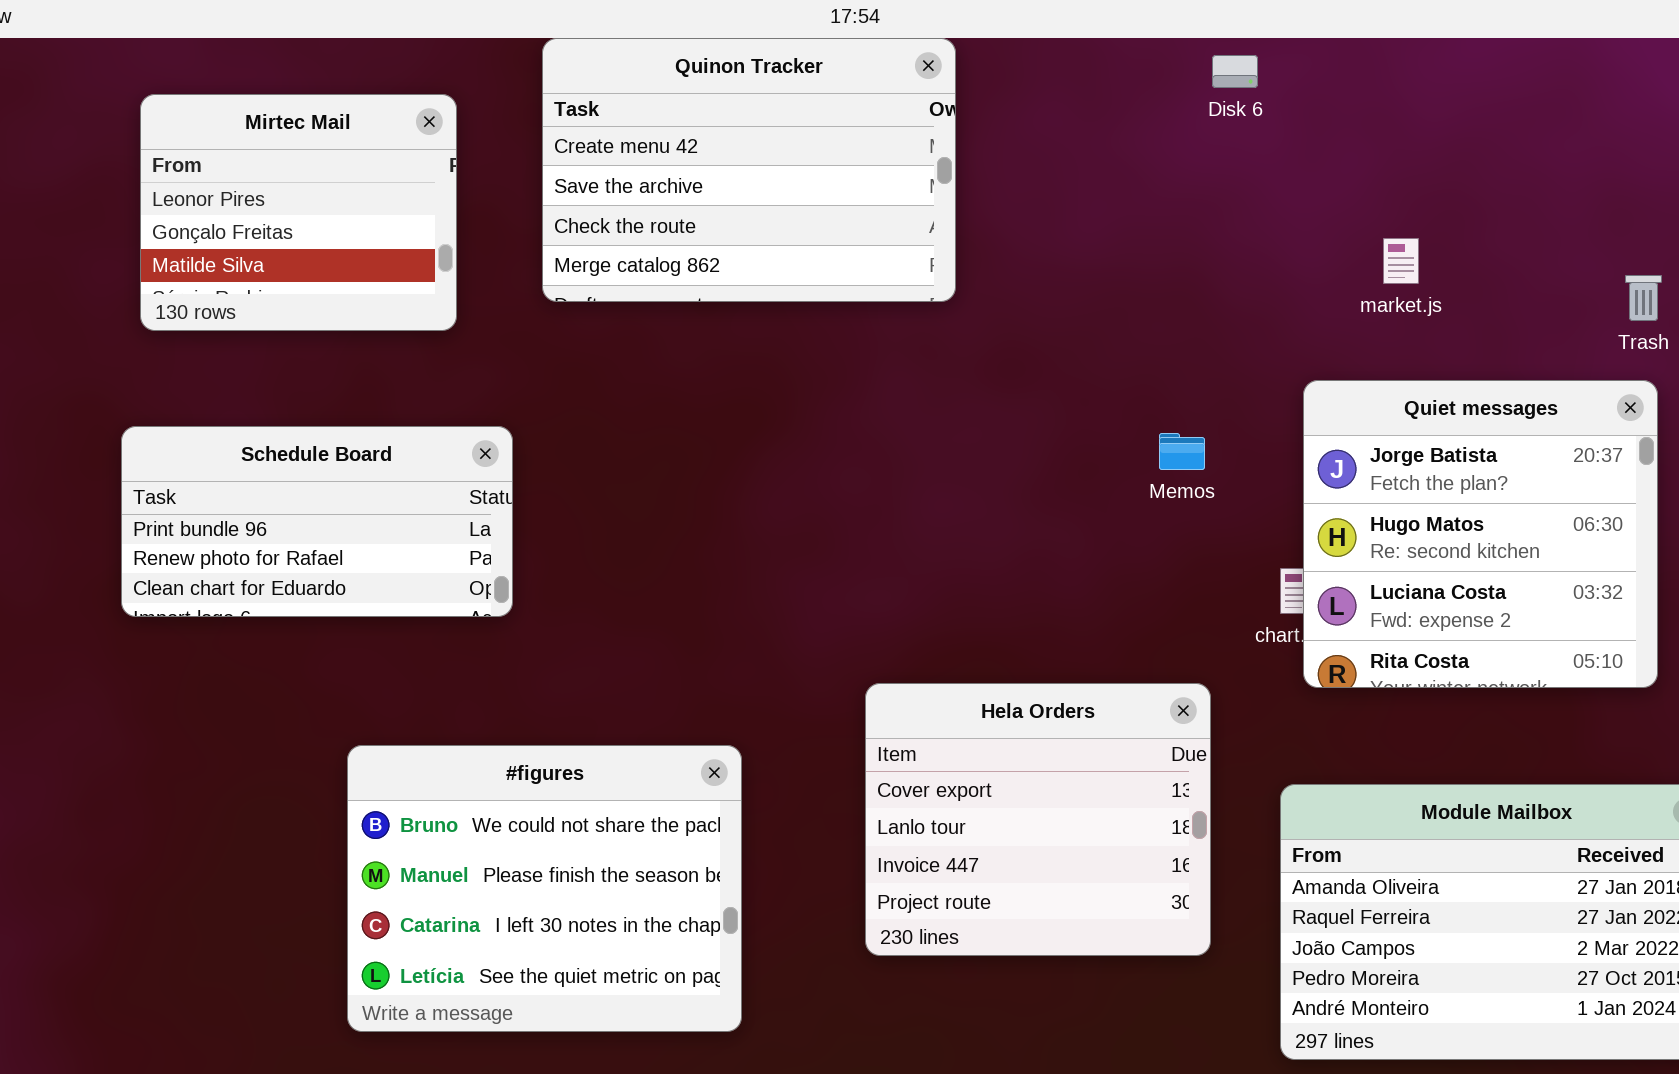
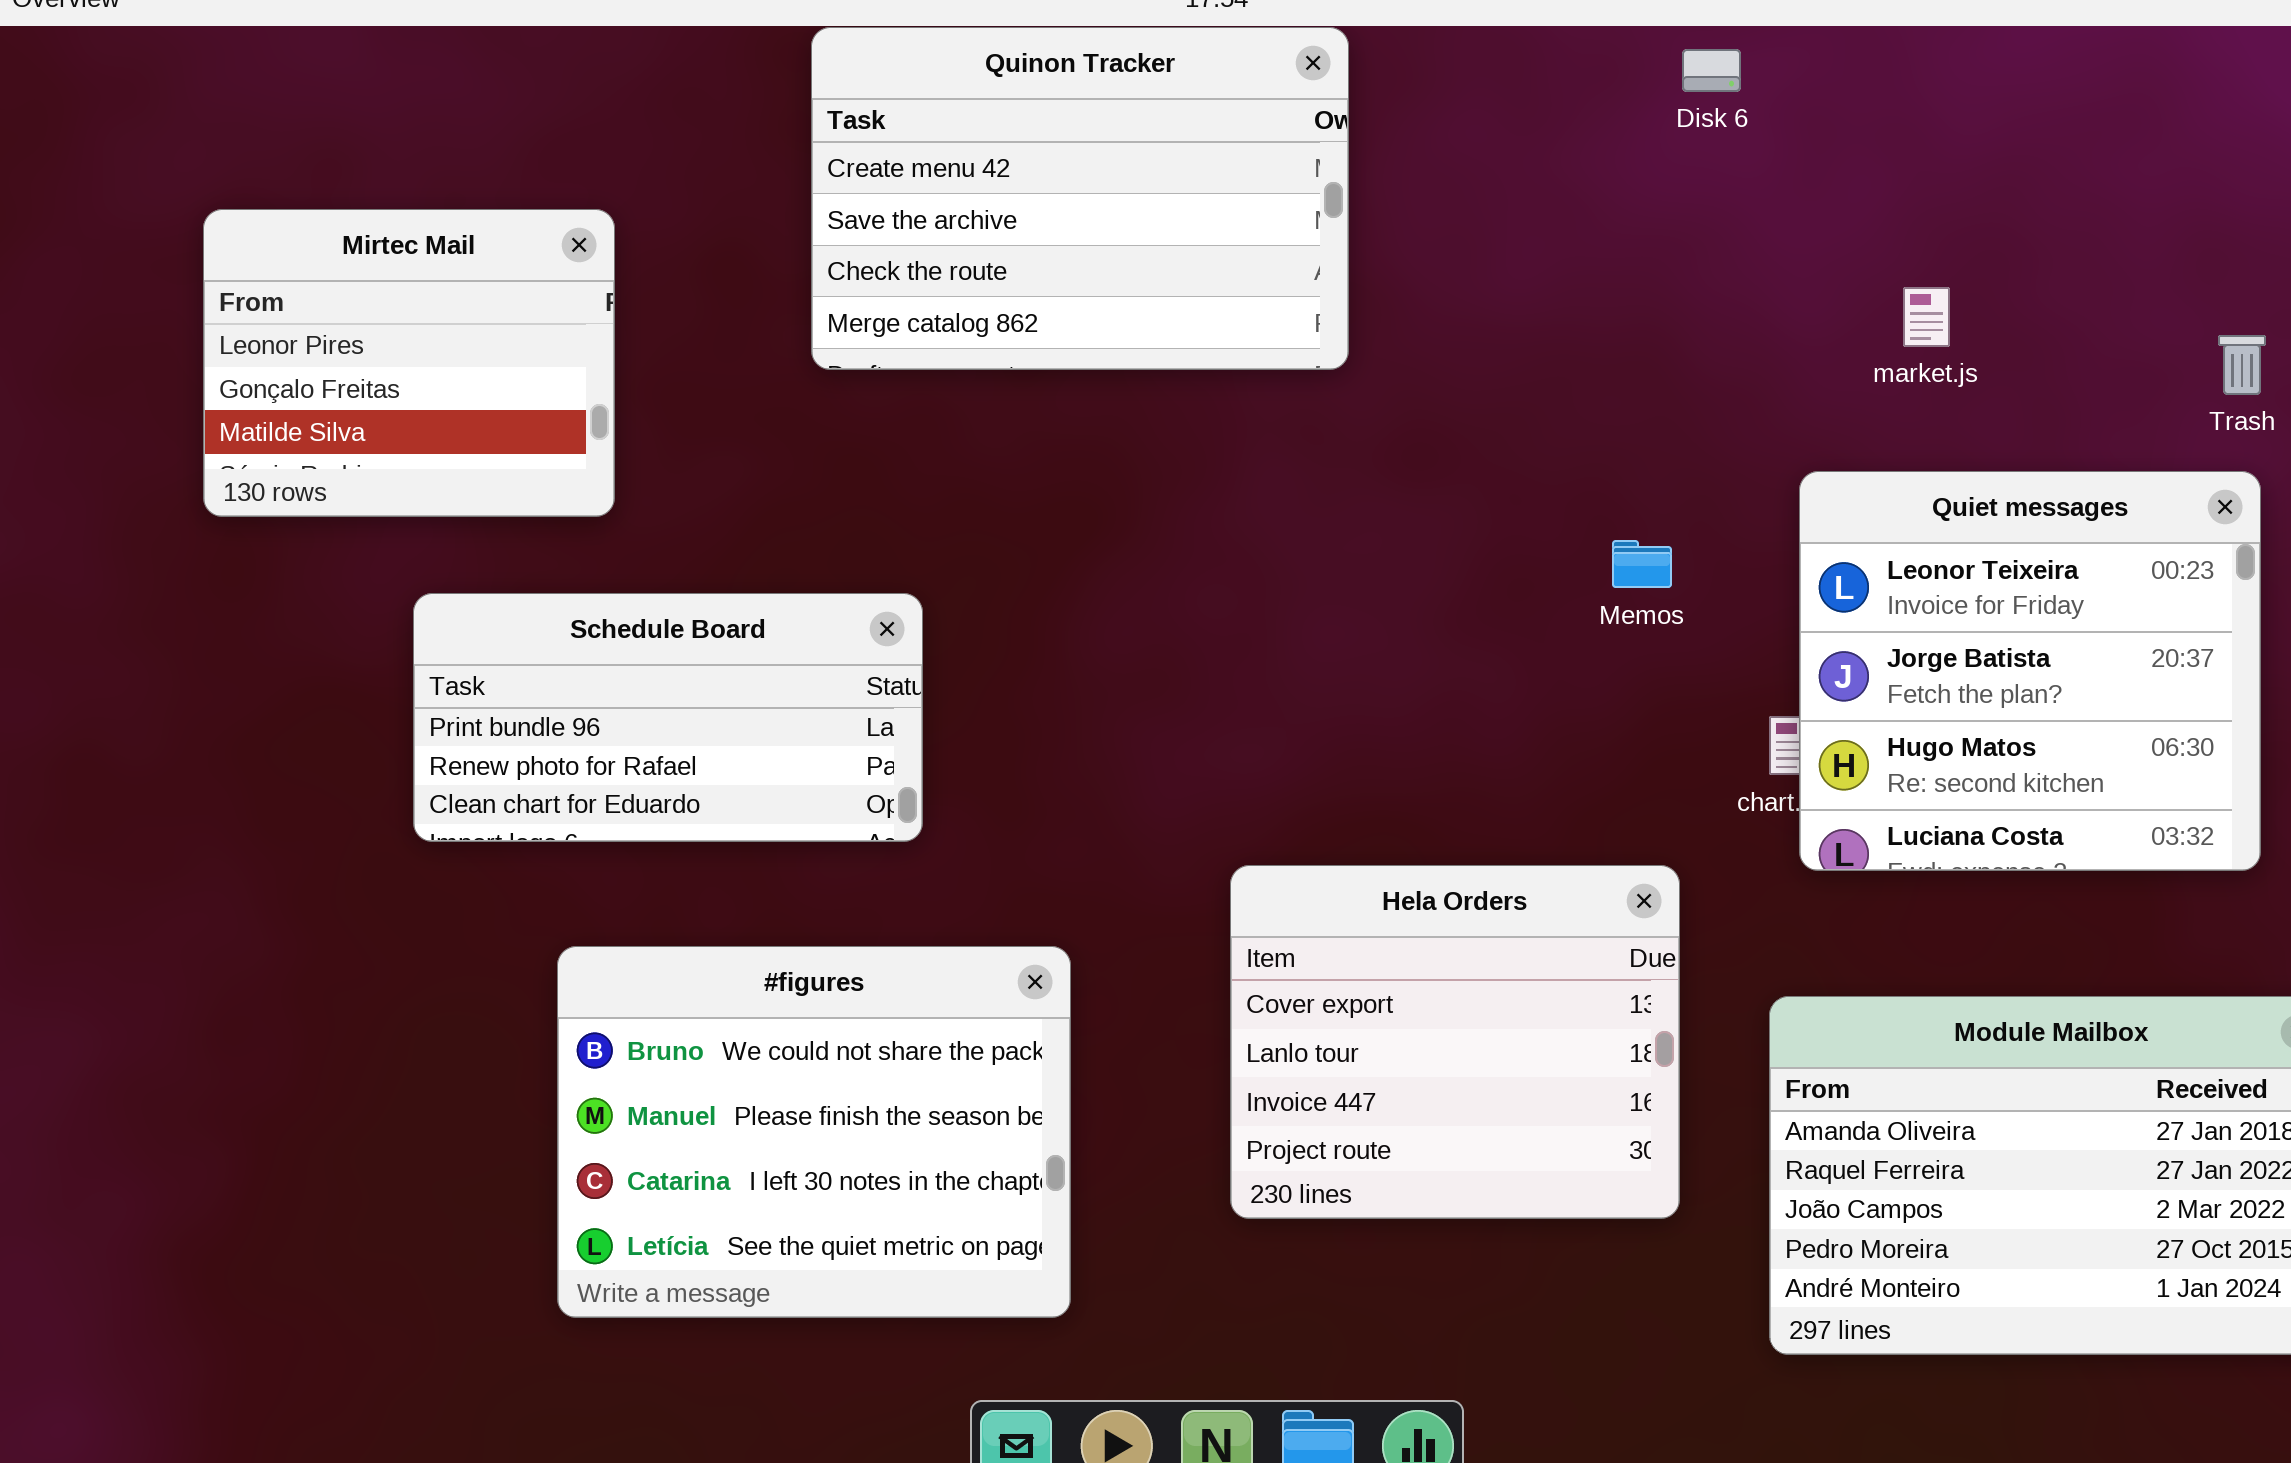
Mirtec Mail: [140,94,457,331] -> [203,209,615,517], moved
Quiet messages: [1303,380,1658,688] -> [1799,471,2261,871], scrolled up 1 row
Schedule Board: [121,426,513,617] -> [413,593,923,842], moved

